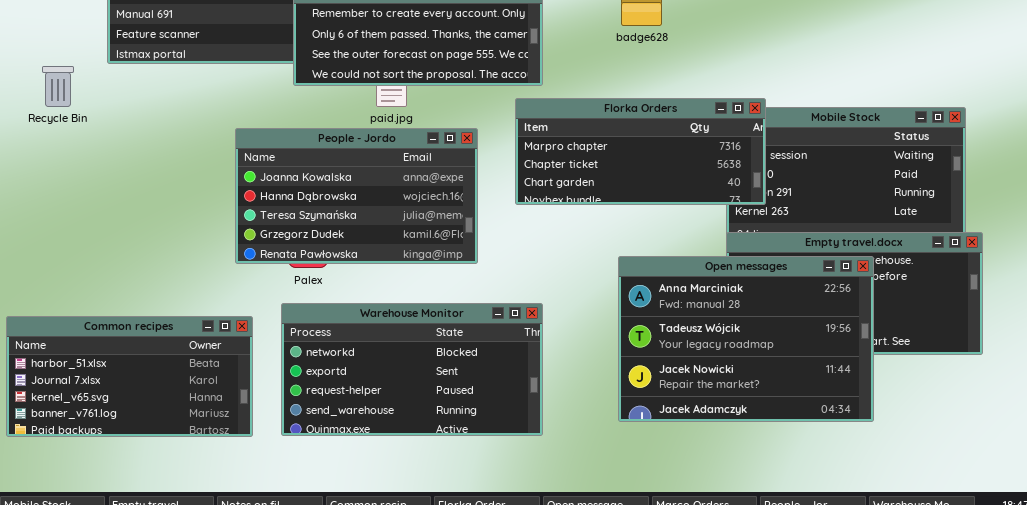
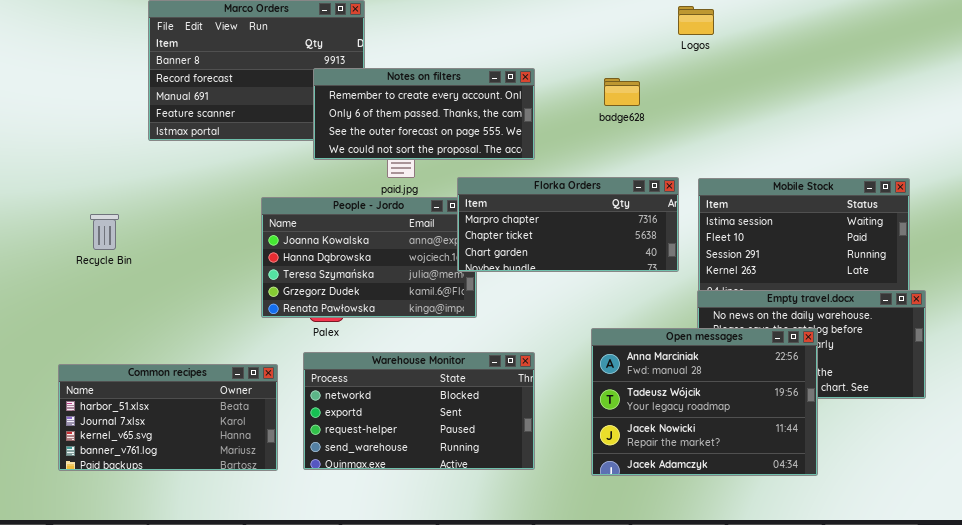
Recycle Bin: [42,66,74,107] -> [90,214,119,250], moved
Florka Orders: [515,98,766,205] -> [457,177,679,272], moved
Open messages: [618,256,874,422] -> [591,328,818,476], moved

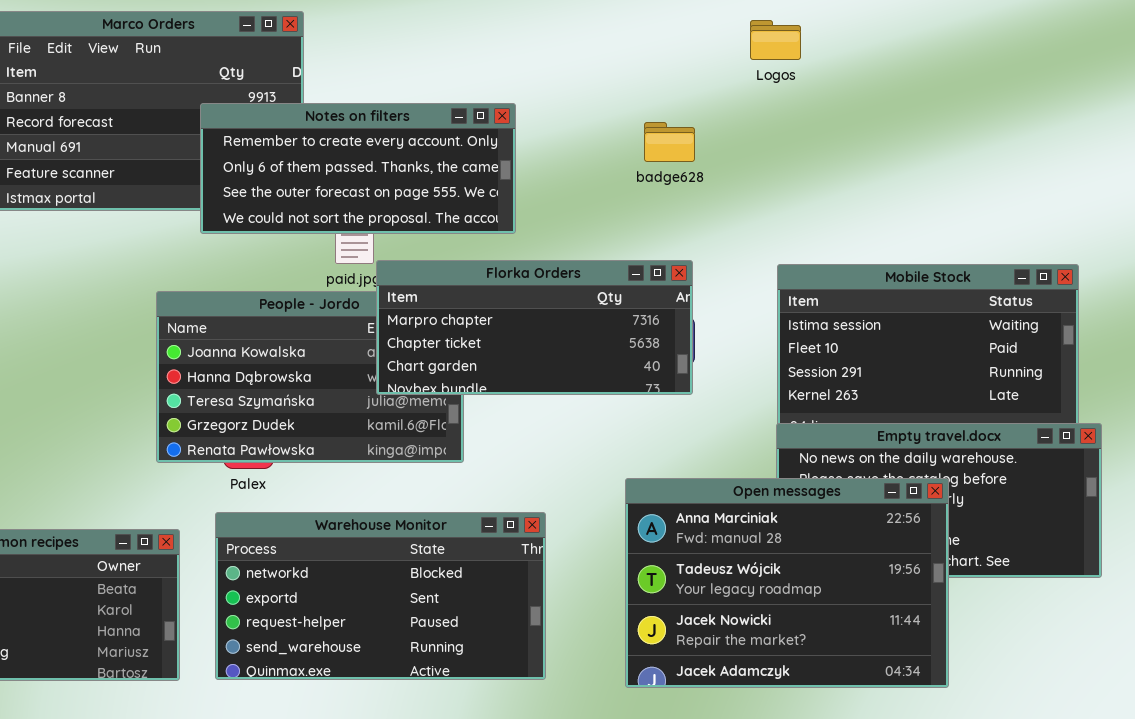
Notes on filters: [313,68,535,160] -> [200,103,516,234], moved
Florka Orders: [457,177,679,272] -> [376,260,693,395], moved

